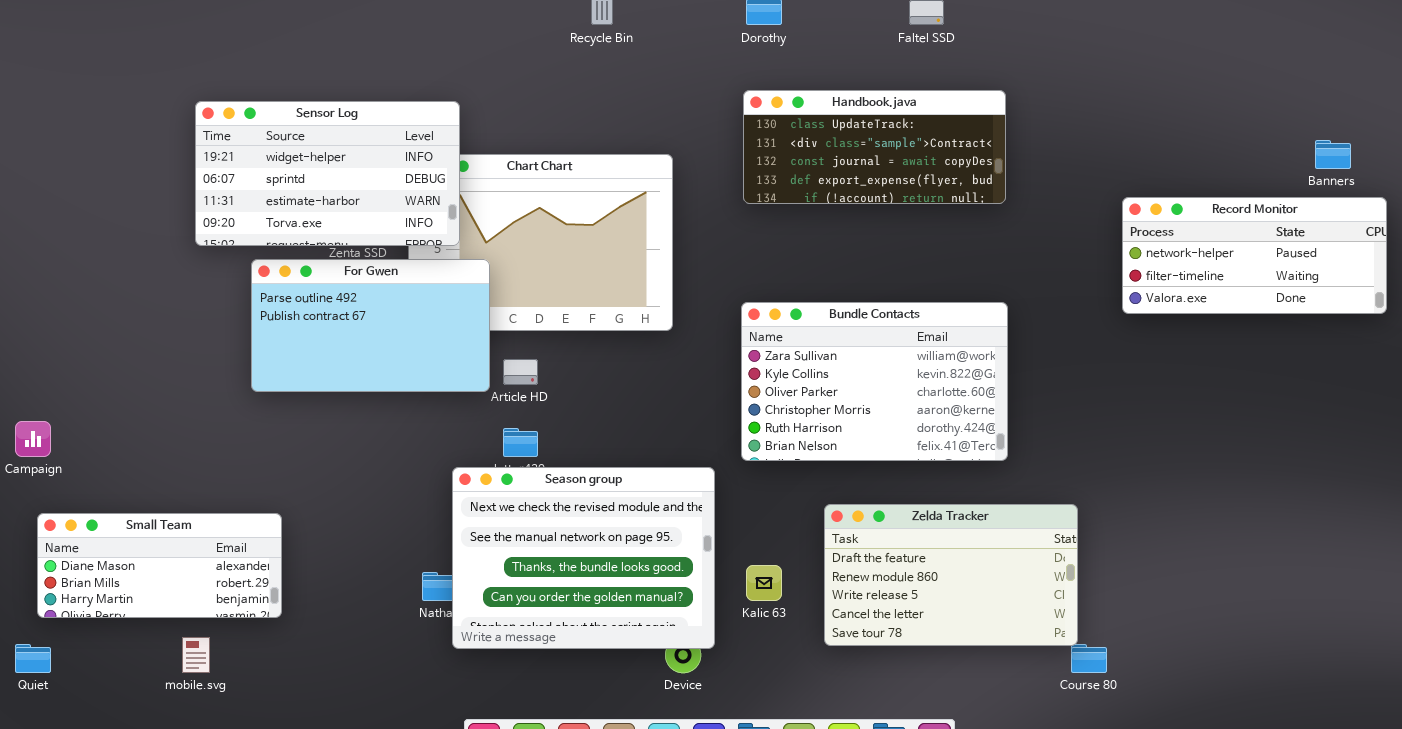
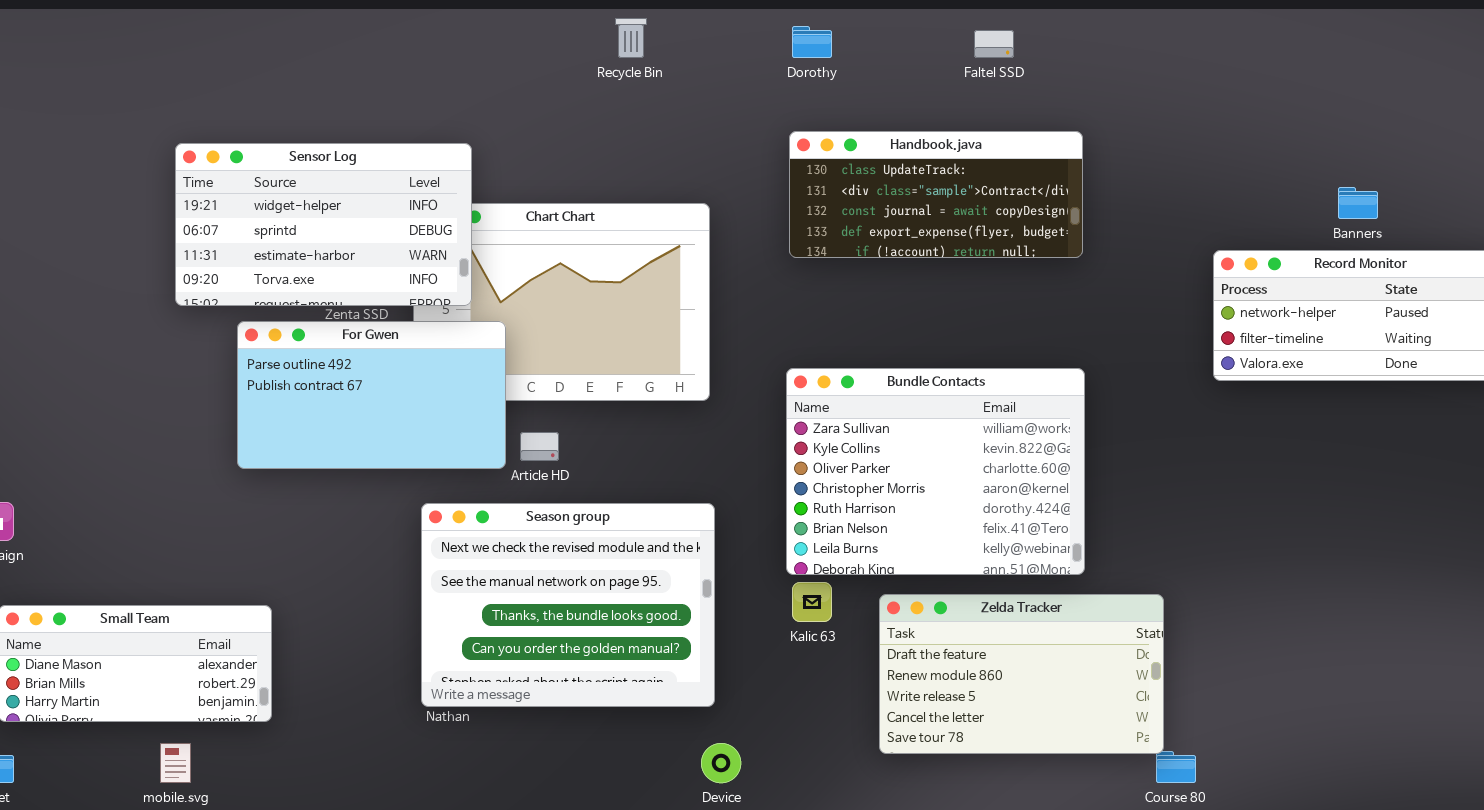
Banners: [1315,140,1351,169] -> [1338,187,1378,219], moved
Bundle Contacts: [741,302,1008,461] -> [786,368,1085,575], resized
Season group: [452,467,715,649] -> [421,503,715,707], moved
Kalic 63: [746,565,782,601] -> [792,582,832,622], moved

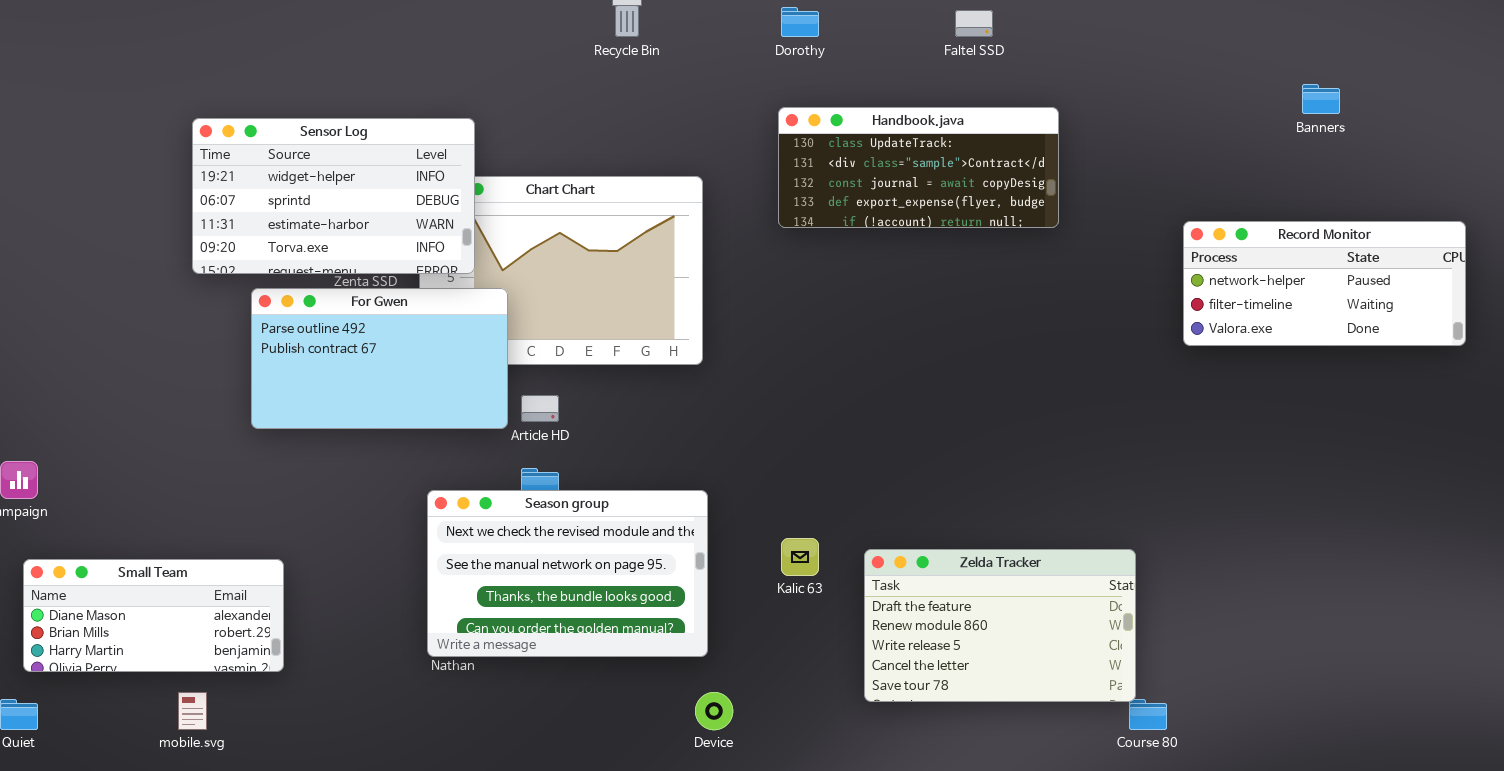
Banners: [1338,187,1378,219] -> [1302,84,1340,114], moved
Bundle Contacts: [786,368,1085,575] -> none, closed
Season group: [421,503,715,707] -> [427,490,708,657], resized

